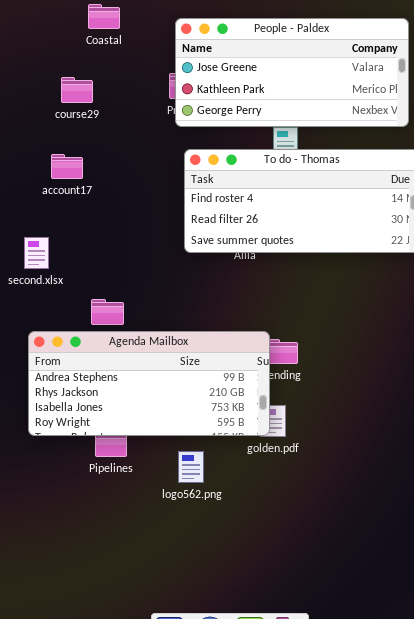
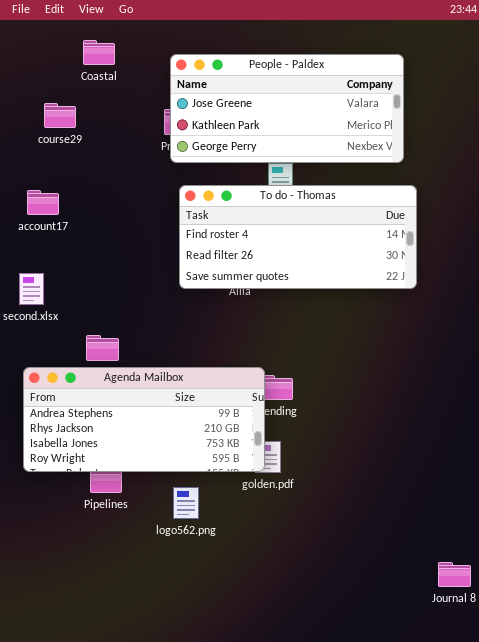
course29: [61,77,93,103] -> [44,103,76,128], moved
account17: [51,154,83,179] -> [27,190,59,215], moved

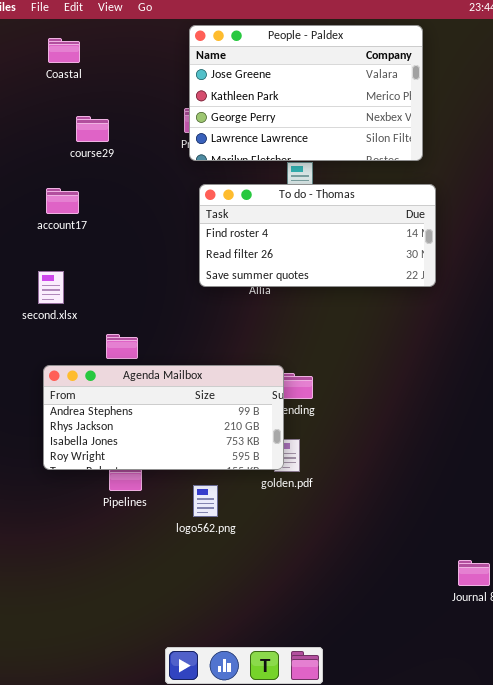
Coastal: [83,40,115,65] -> [48,38,80,63], moved
People - Paldex: [170,54,404,163] -> [189,25,423,161], resized
course29: [44,103,76,128] -> [76,116,109,142], moved

